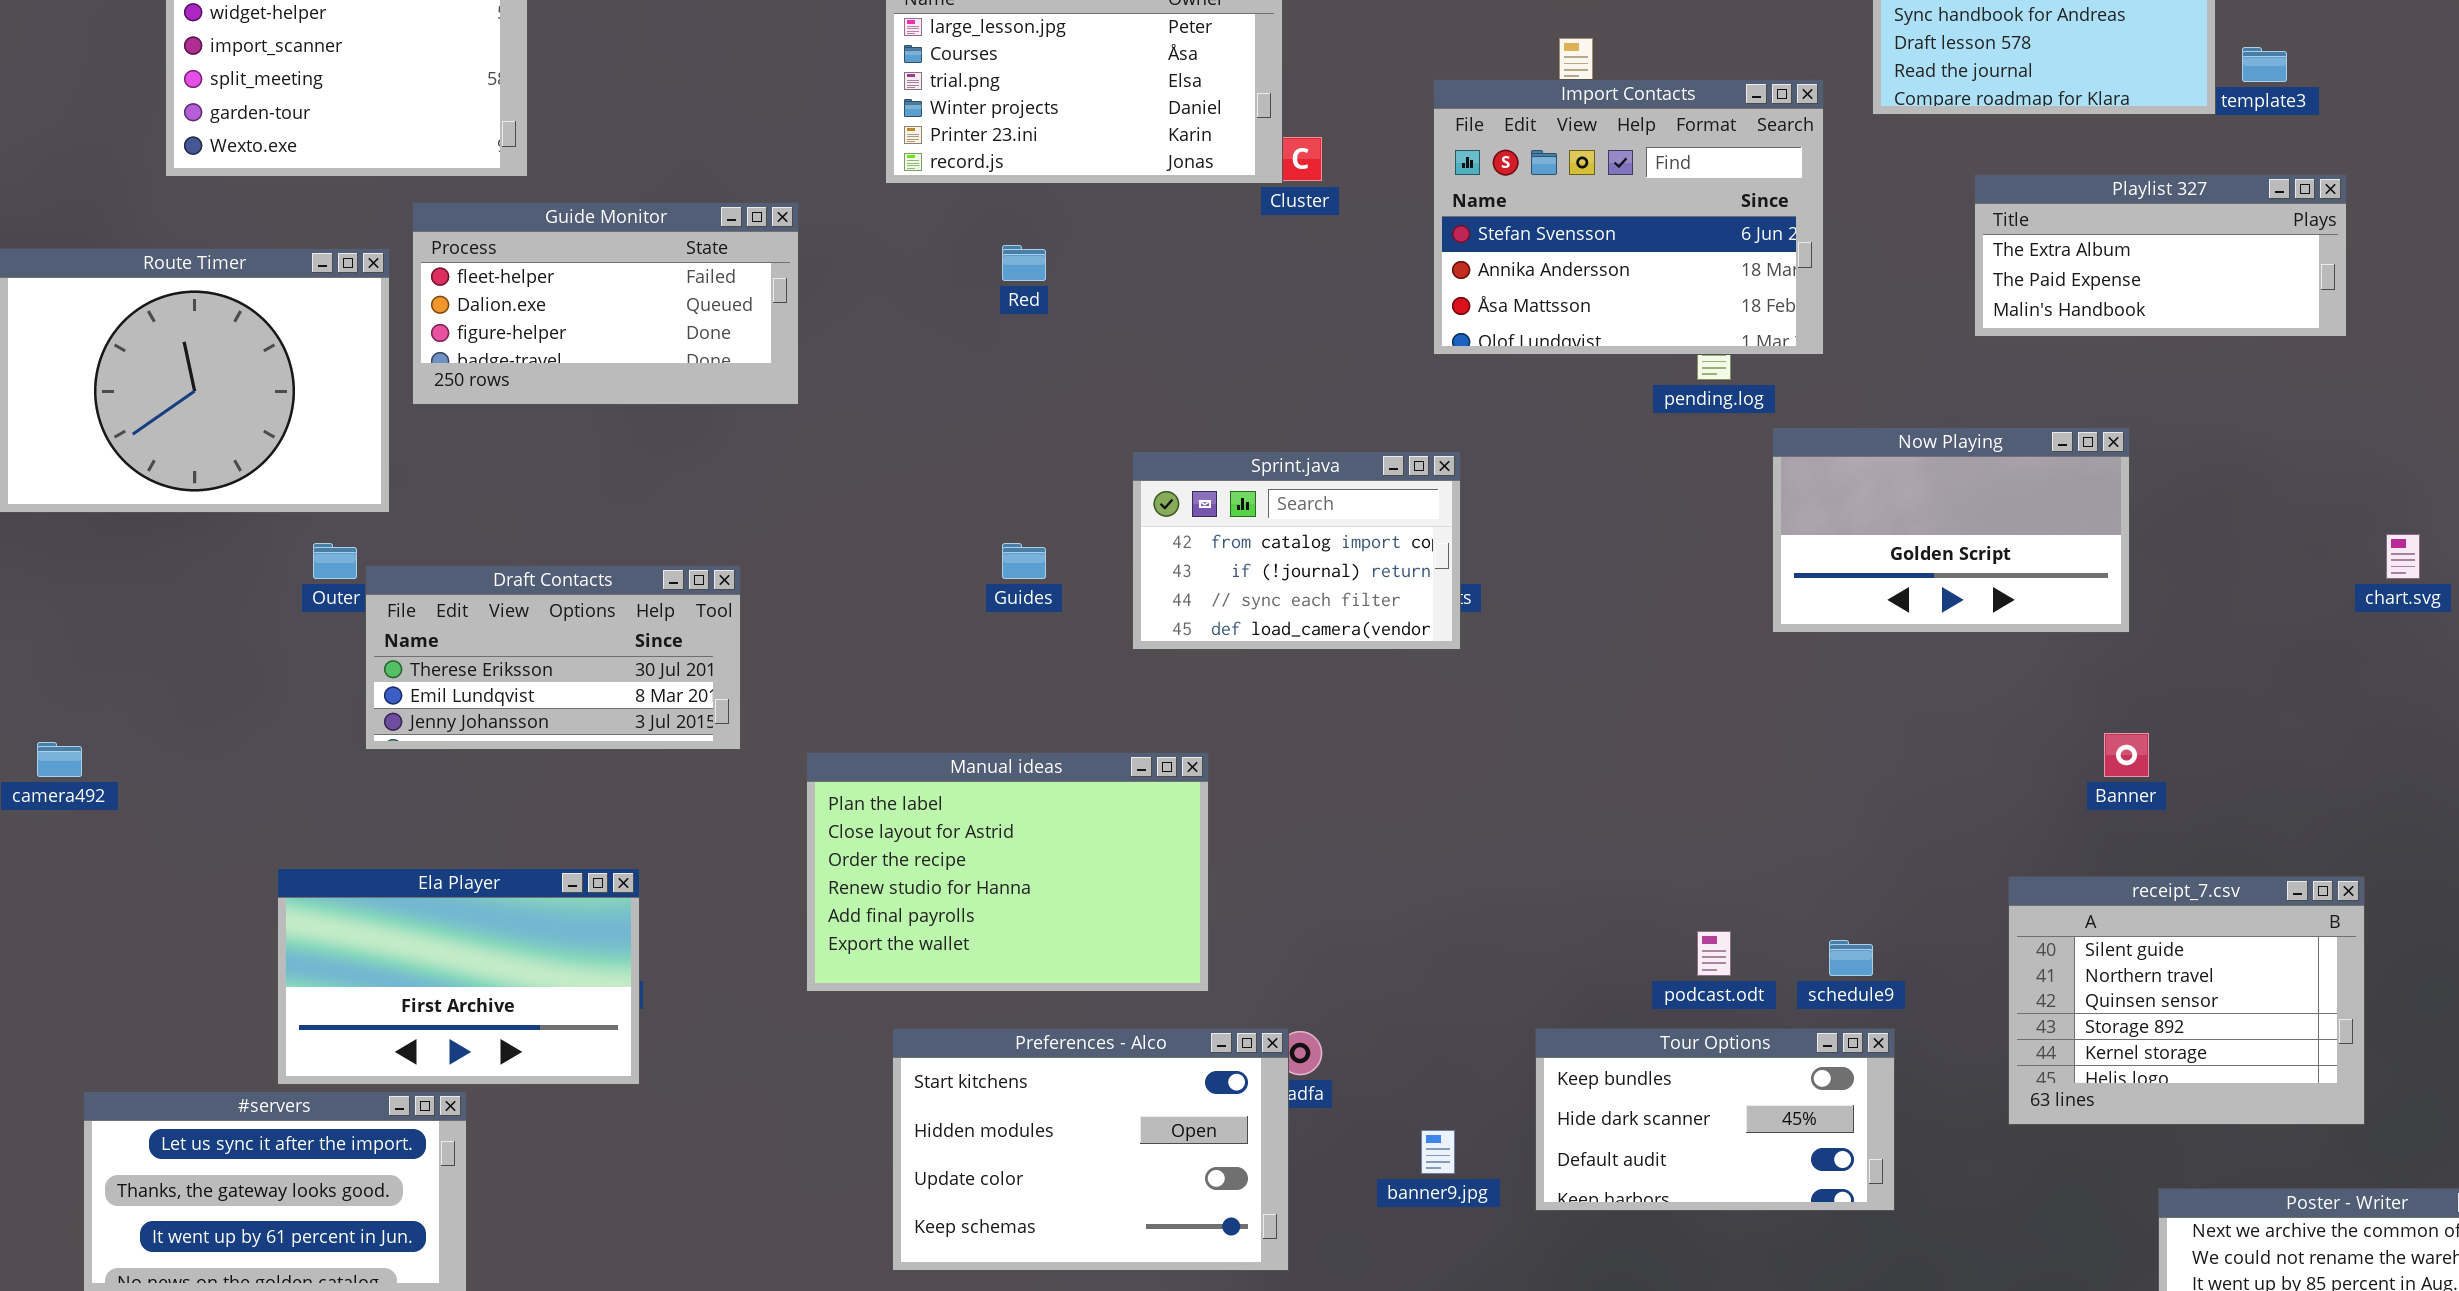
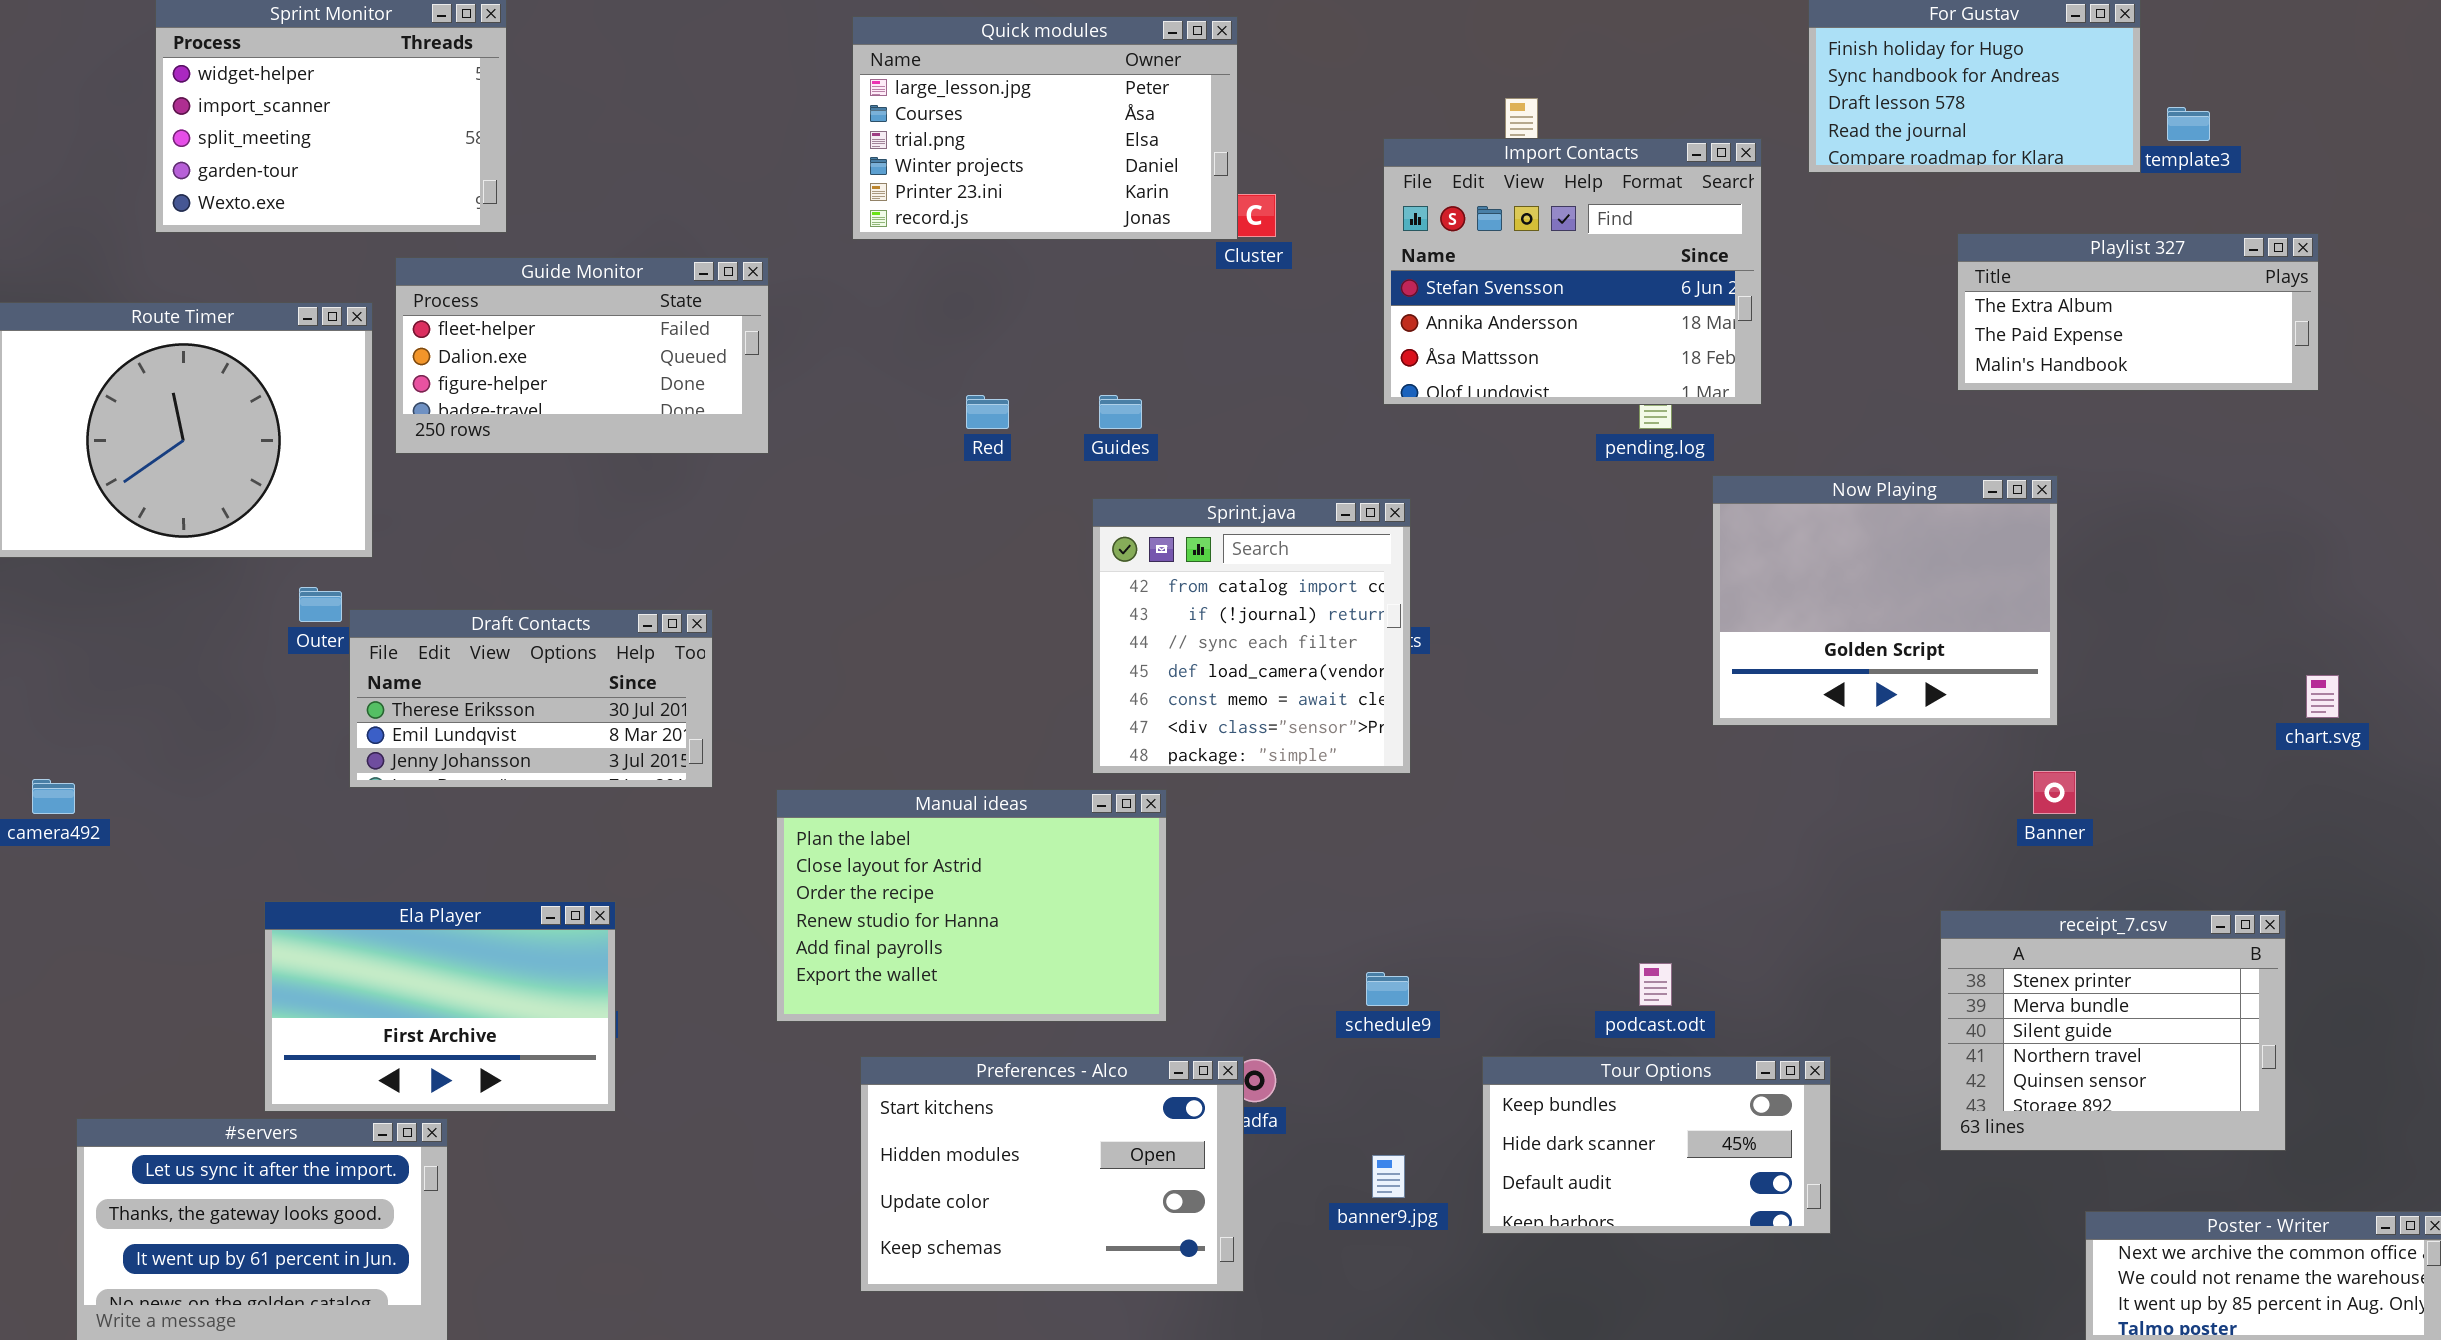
Playlist 327: [1974,174,2347,337] -> [1957,233,2319,391], moved
Red: [1002,245,1046,281] -> [966,395,1009,429], moved
Now Playing: [1772,427,2130,633] -> [1712,475,2058,726], resized
Sprint.java: [1132,451,1461,650] -> [1092,498,1411,774], resized
chart.svg: [2386,534,2420,579] -> [2306,675,2339,718], moved
Guides: [1002,543,1046,579] -> [1099,395,1142,429], moved
receipt_7.csv: [2008,876,2365,1125] -> [1940,910,2286,1151], scrolled up 2 rows
schedule9: [1829,940,1873,976] -> [1366,972,1409,1006], moved

